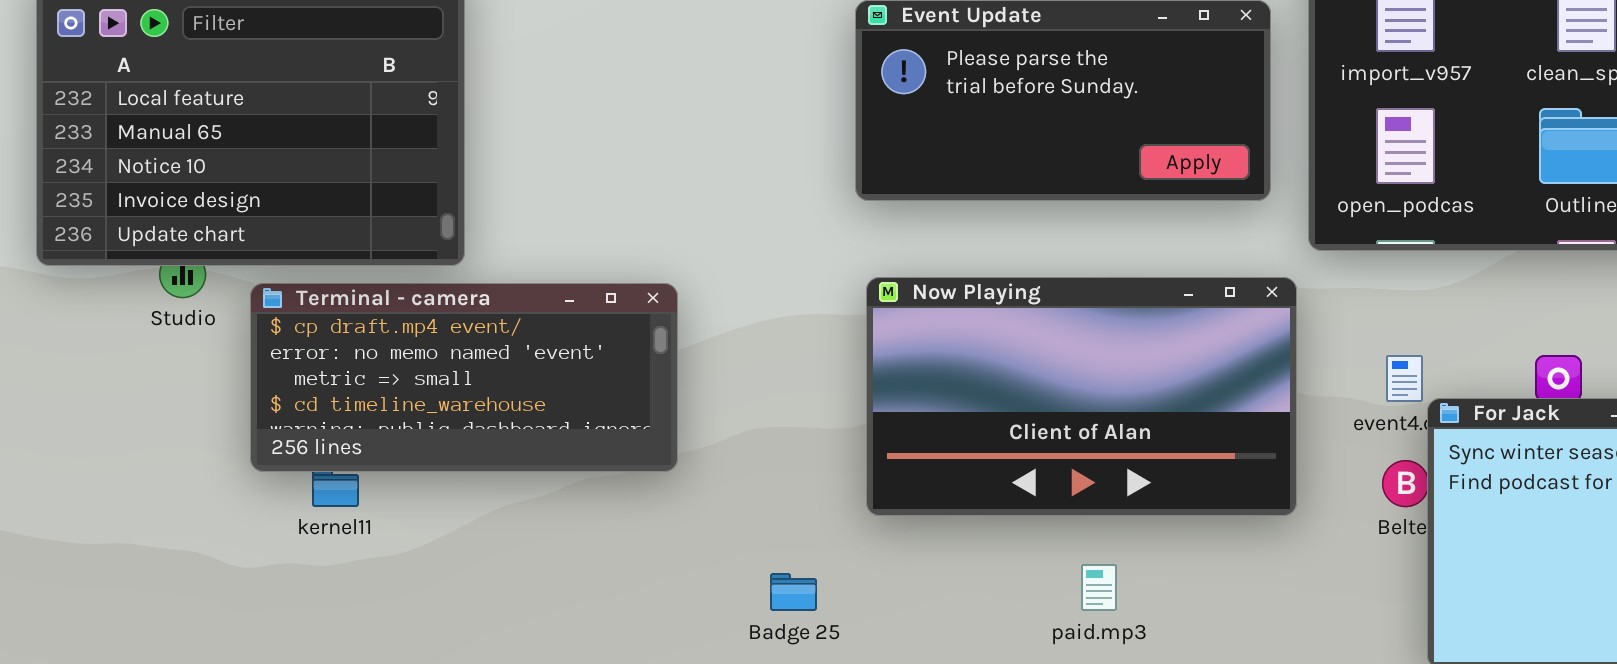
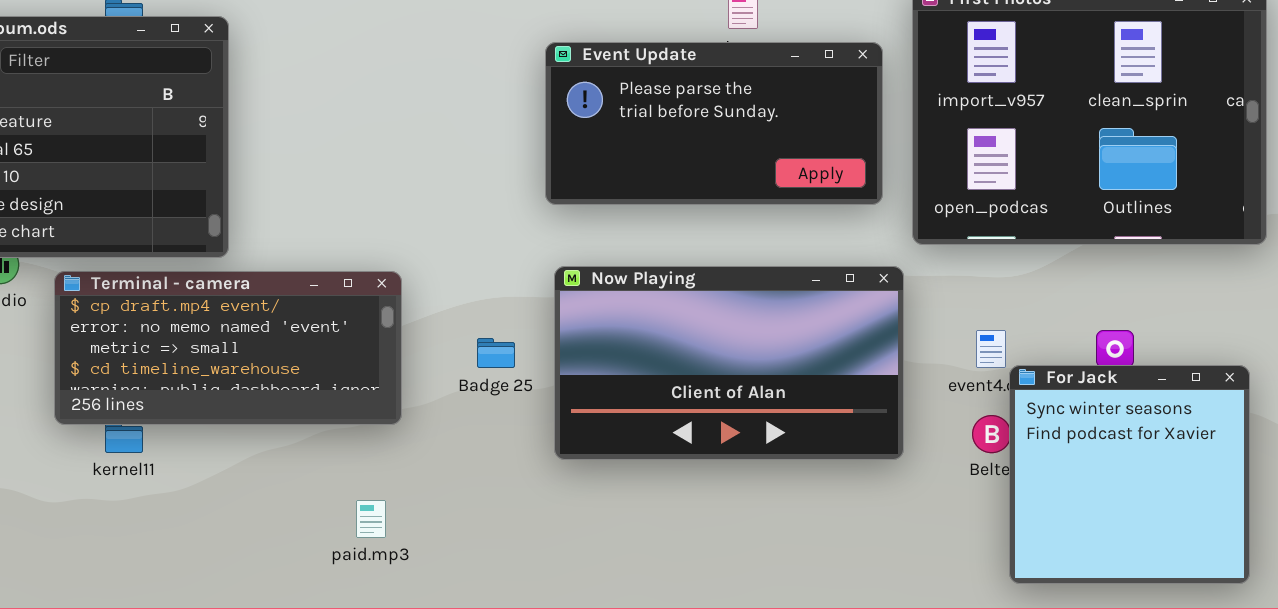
paid.mp3: [1081,564,1117,611] -> [356,500,386,538], moved
Badge 25: [770,573,817,611] -> [477,338,515,368], moved

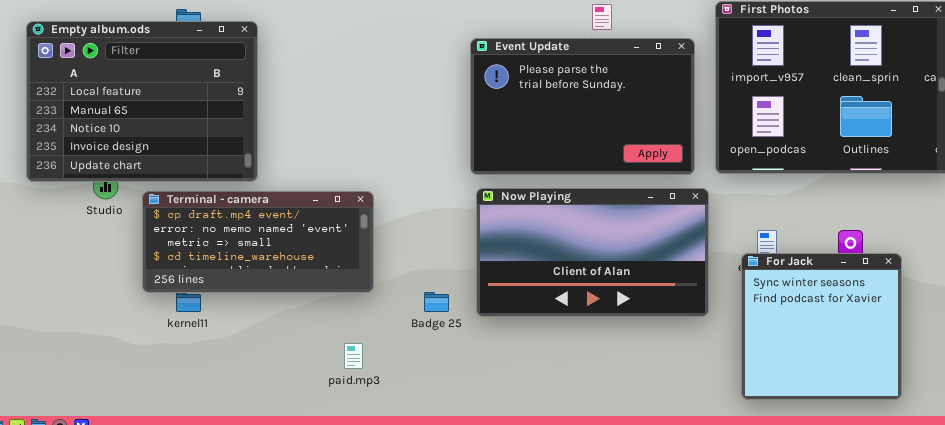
Event Update: [545,42,883,205] -> [470,38,695,175], resized
Badge 25: [477,338,515,368] -> [424,292,449,312], moved
For Jack: [1009,365,1250,584] -> [741,253,902,400], moved

